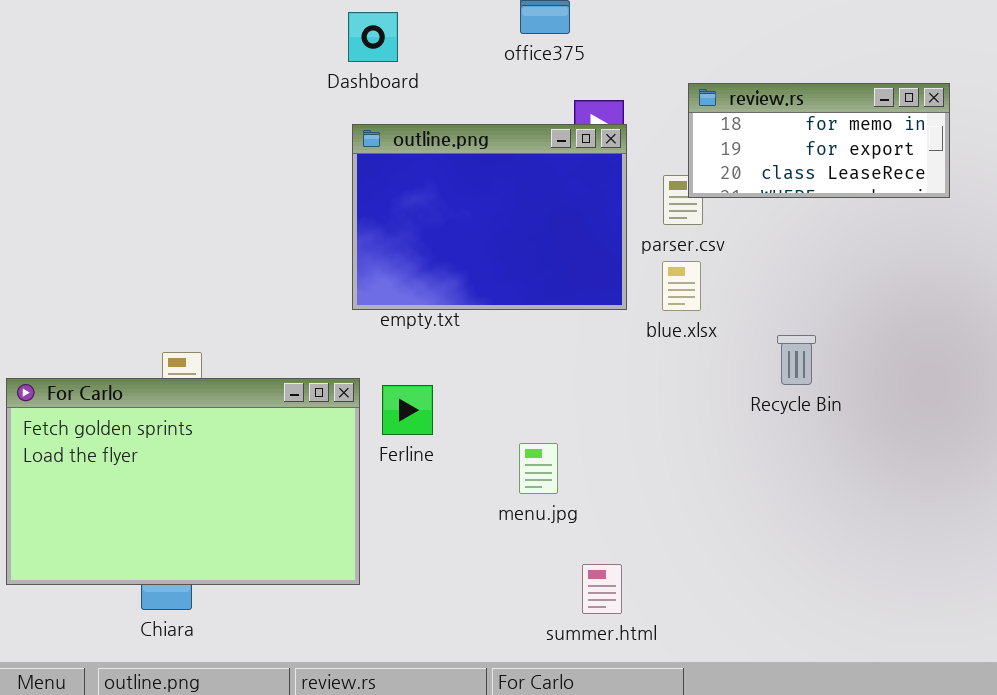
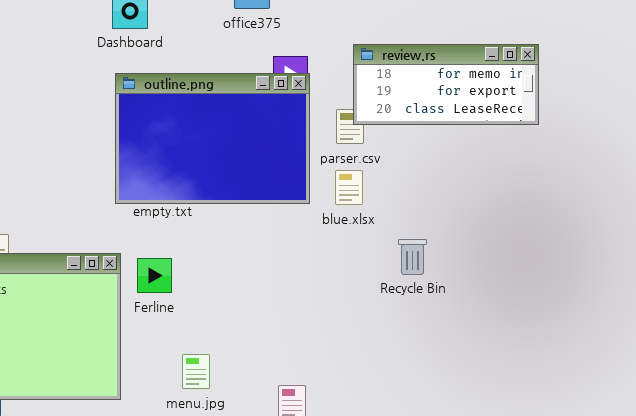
Recycle Bin: [777,335,816,385] -> [398,239,427,275], moved
menu.jpg: [519,443,558,494] -> [182,354,210,389], moved

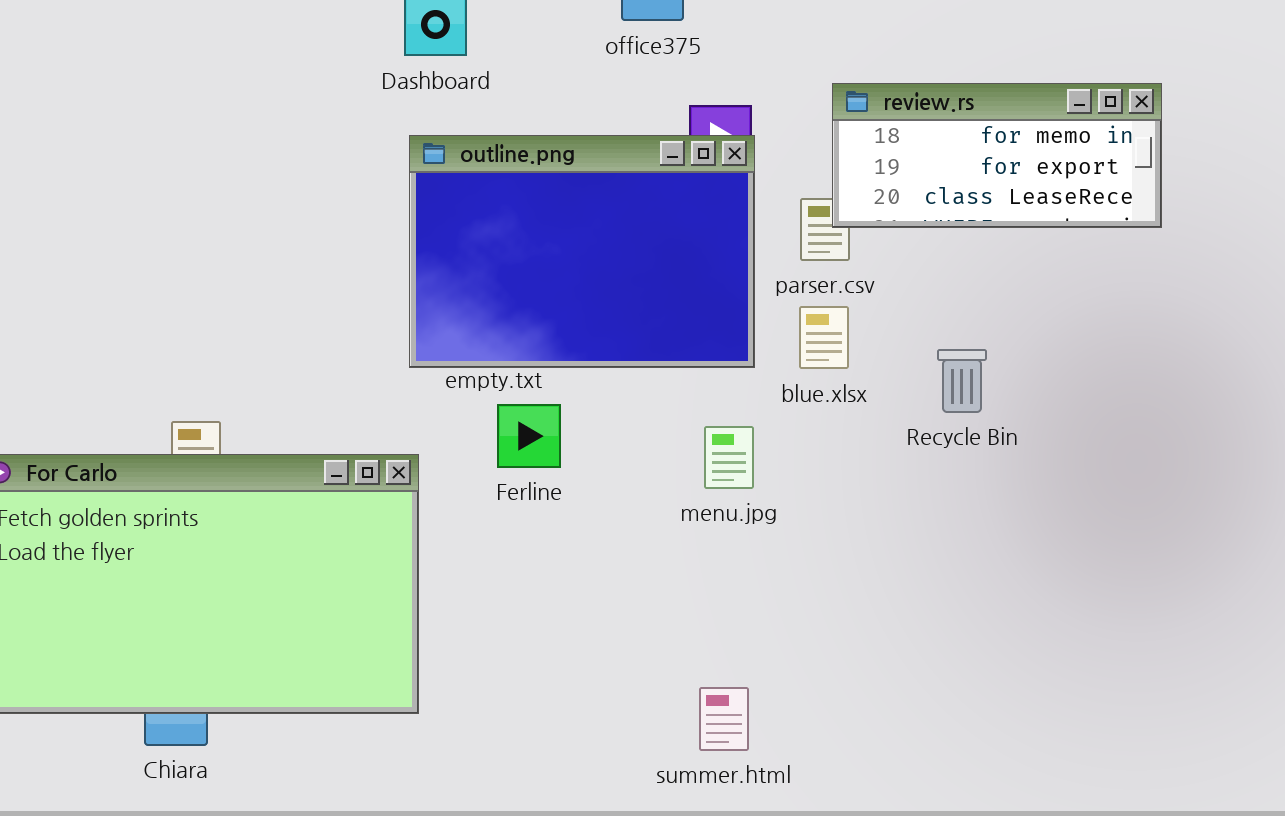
Recycle Bin: [398,239,427,275] -> [937,349,987,413], moved
Ferline: [137,258,172,293] -> [497,404,561,468], moved
menu.jpg: [182,354,210,389] -> [704,426,754,489], moved

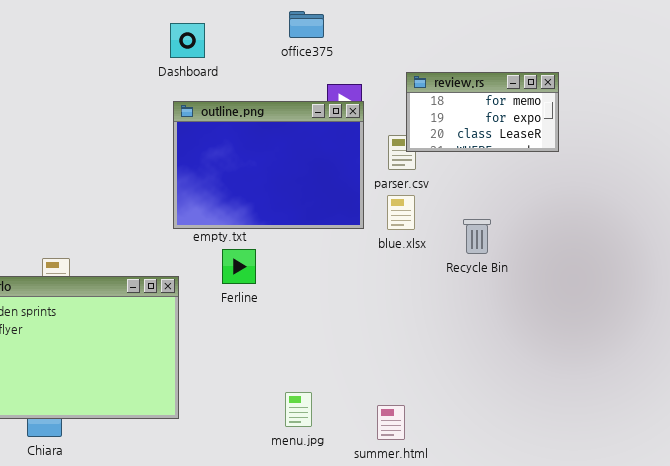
review.rs: [832,83,1162,228] -> [406,72,559,152], resized
menu.jpg: [704,426,754,489] -> [285,392,312,427], moved
summer.html: [699,687,749,751] -> [377,405,405,440], moved

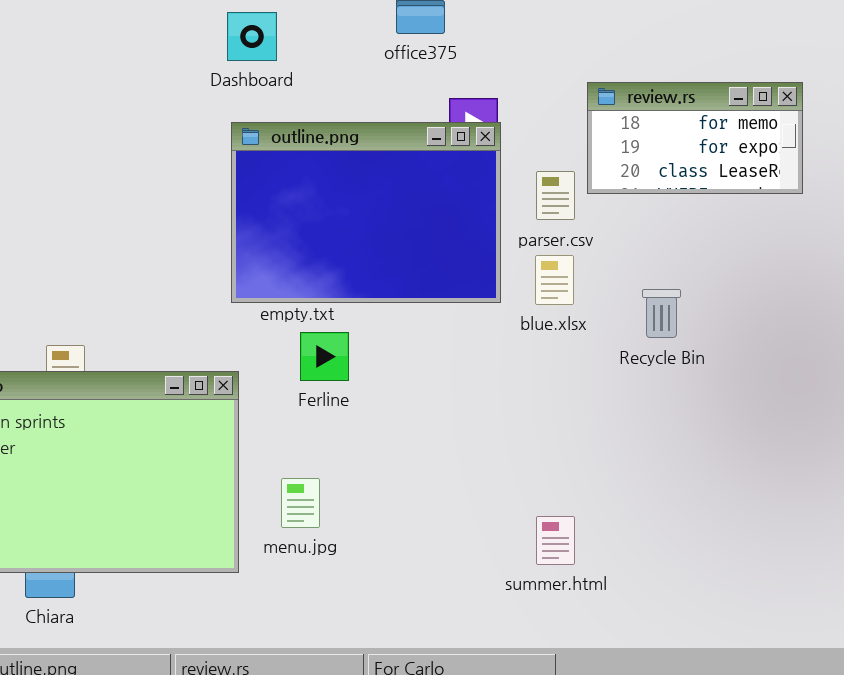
review.rs: [406,72,559,152] -> [587,82,803,194], moved
menu.jpg: [285,392,312,427] -> [281,478,320,528], moved
summer.html: [377,405,405,440] -> [536,516,575,565], moved

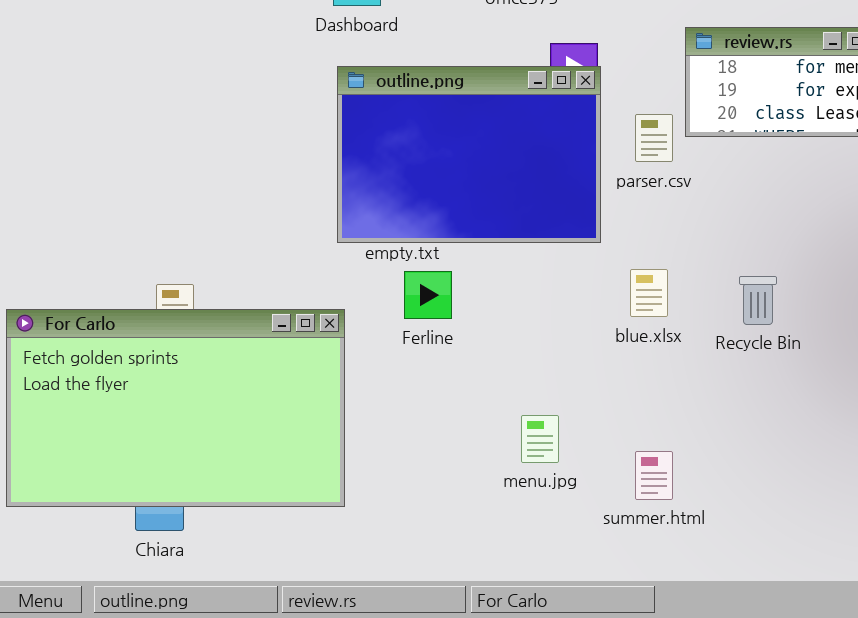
blue.xlsx: [535,255,574,305] -> [630,269,668,317], moved
Recycle Bin: [642,289,681,338] -> [739,276,777,325], moved
menu.jpg: [281,478,320,528] -> [521,415,559,463], moved

